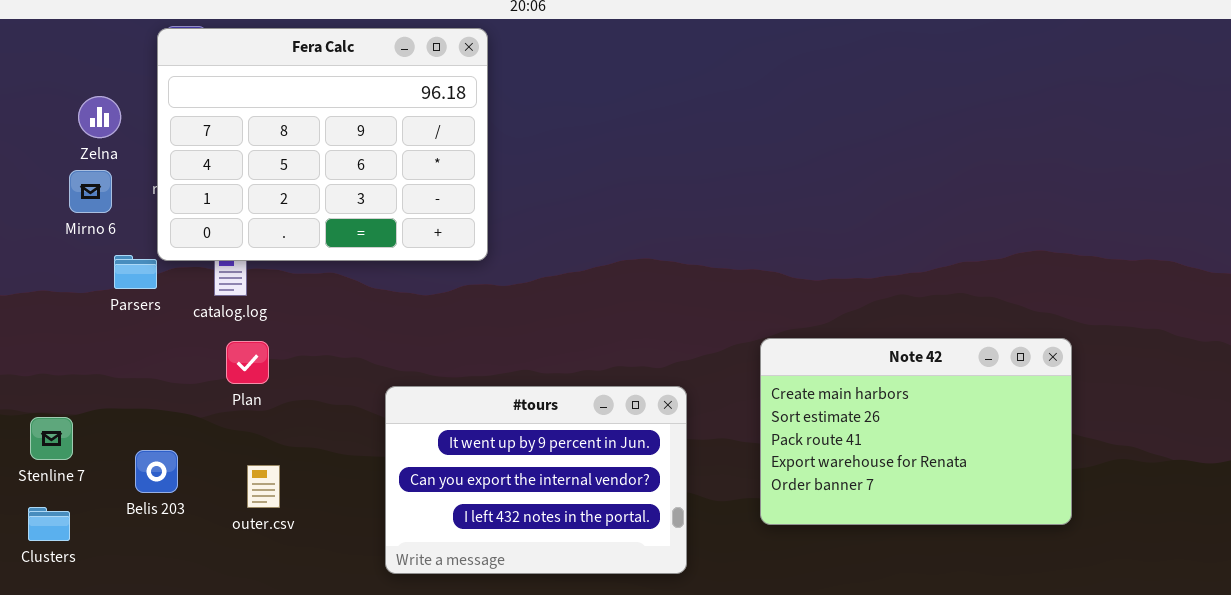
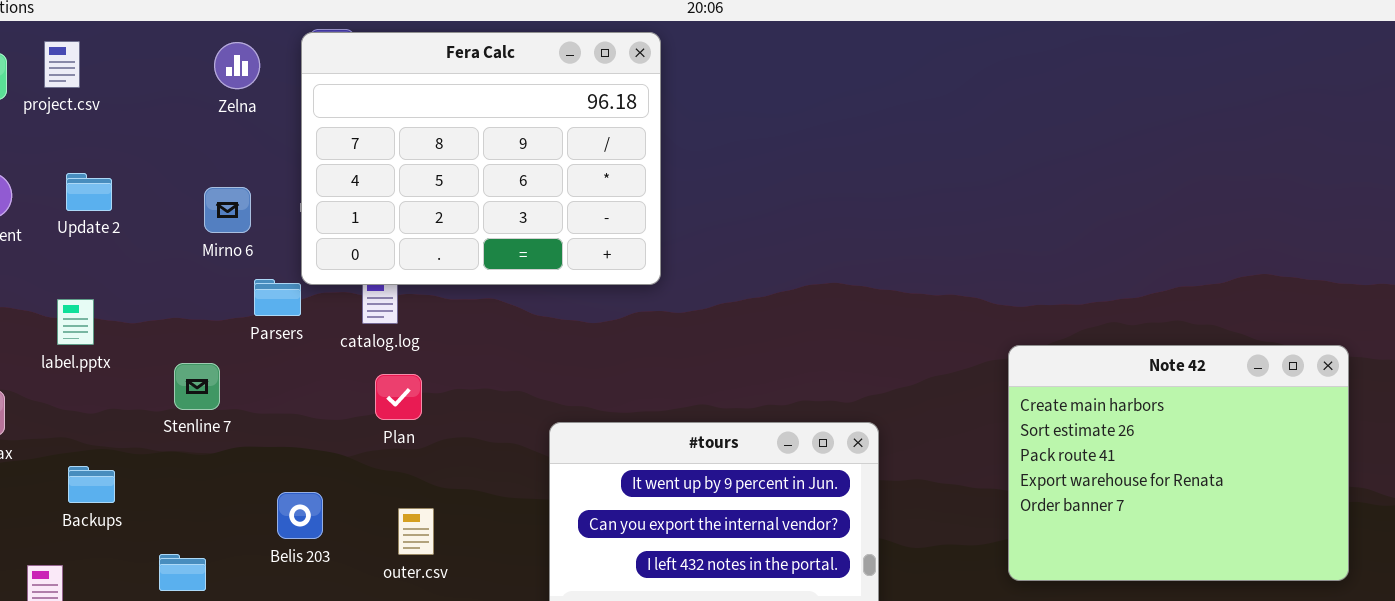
Zelna: [78,96,121,138] -> [214,42,260,89], moved
Note 42: [760,338,1072,525] -> [1008,345,1349,581], moved, resized
Stenline 7: [30,417,73,460] -> [174,363,220,410], moved

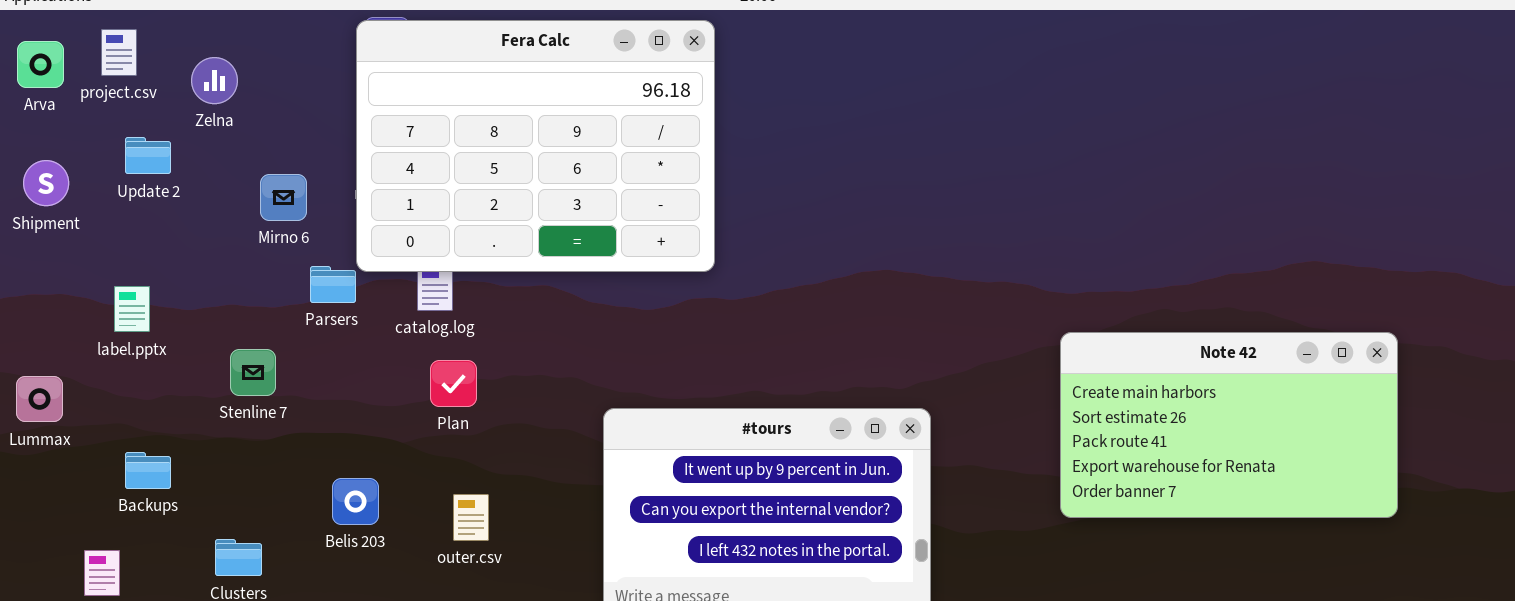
Zelna: [214,42,260,89] -> [191,57,238,104], moved
Update 2: [66,173,112,211] -> [125,137,171,174], moved
Note 42: [1008,345,1349,581] -> [1060,332,1398,518], resized

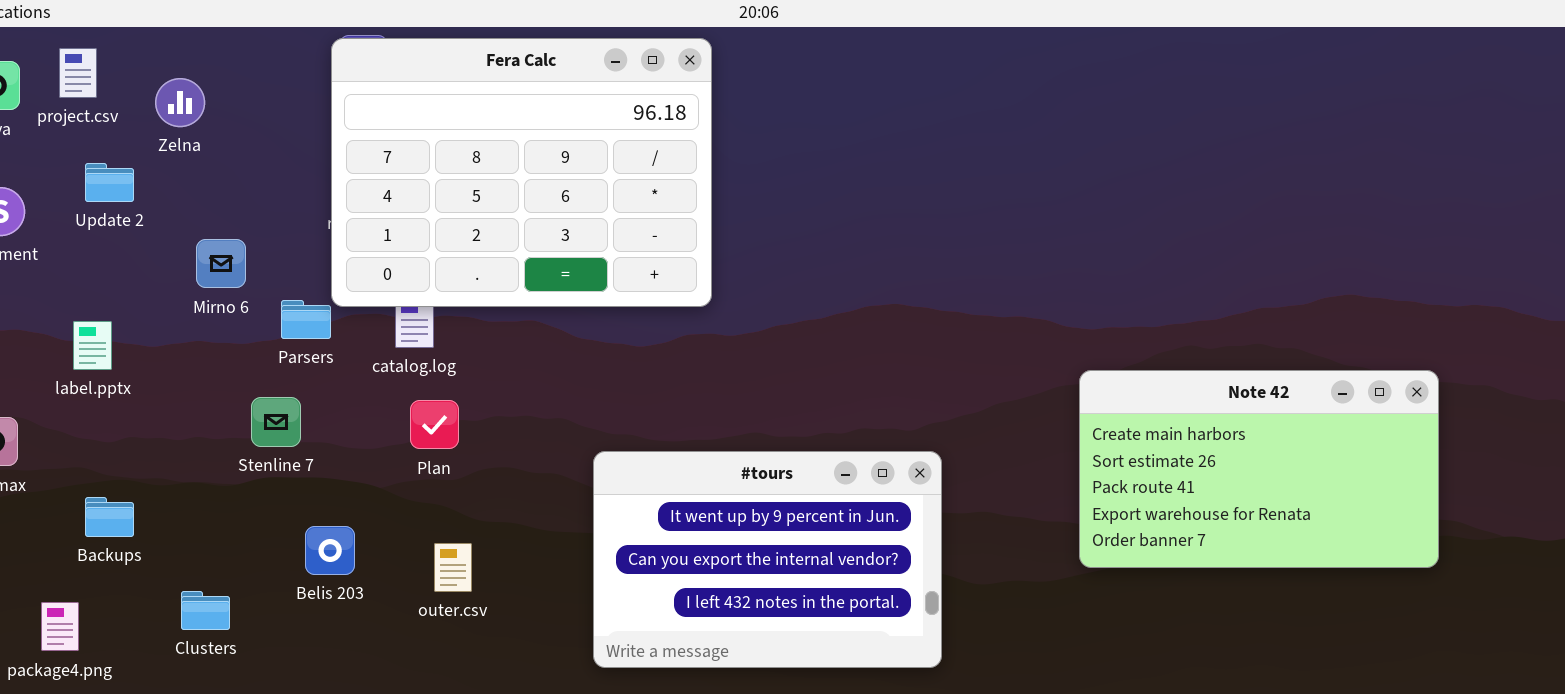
Mirno 6: [260,174,307,221] -> [196,239,246,288], moved
Stenline 7: [230,349,276,396] -> [251,397,301,447], moved

